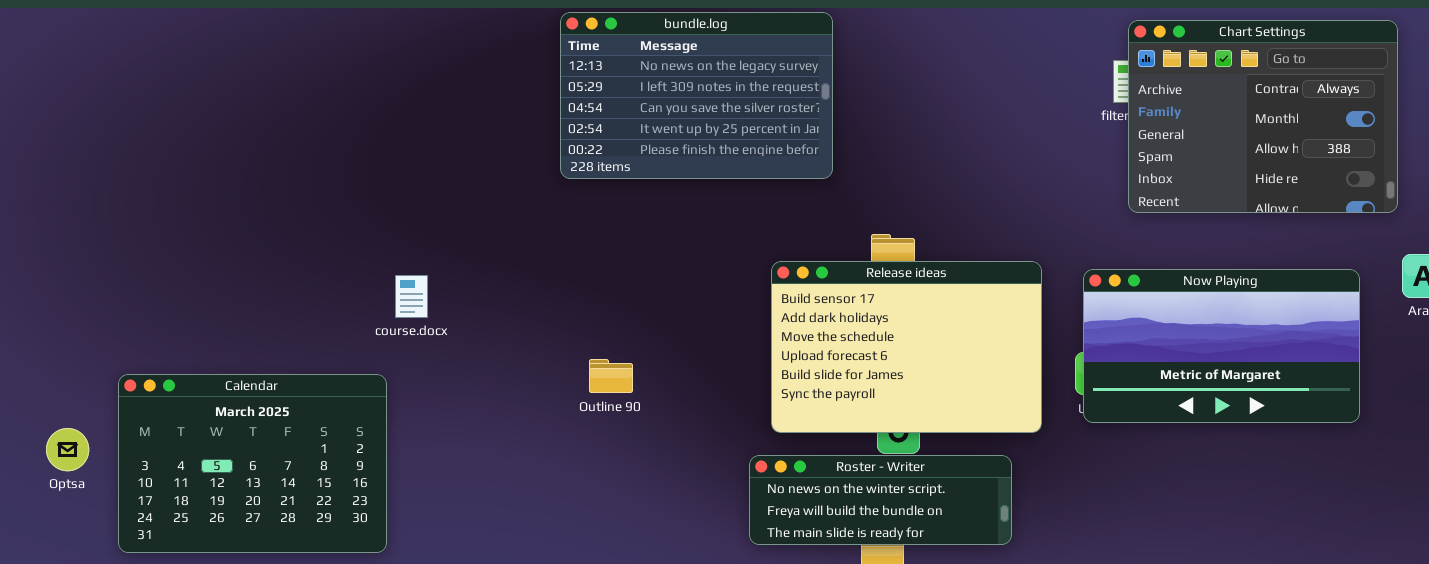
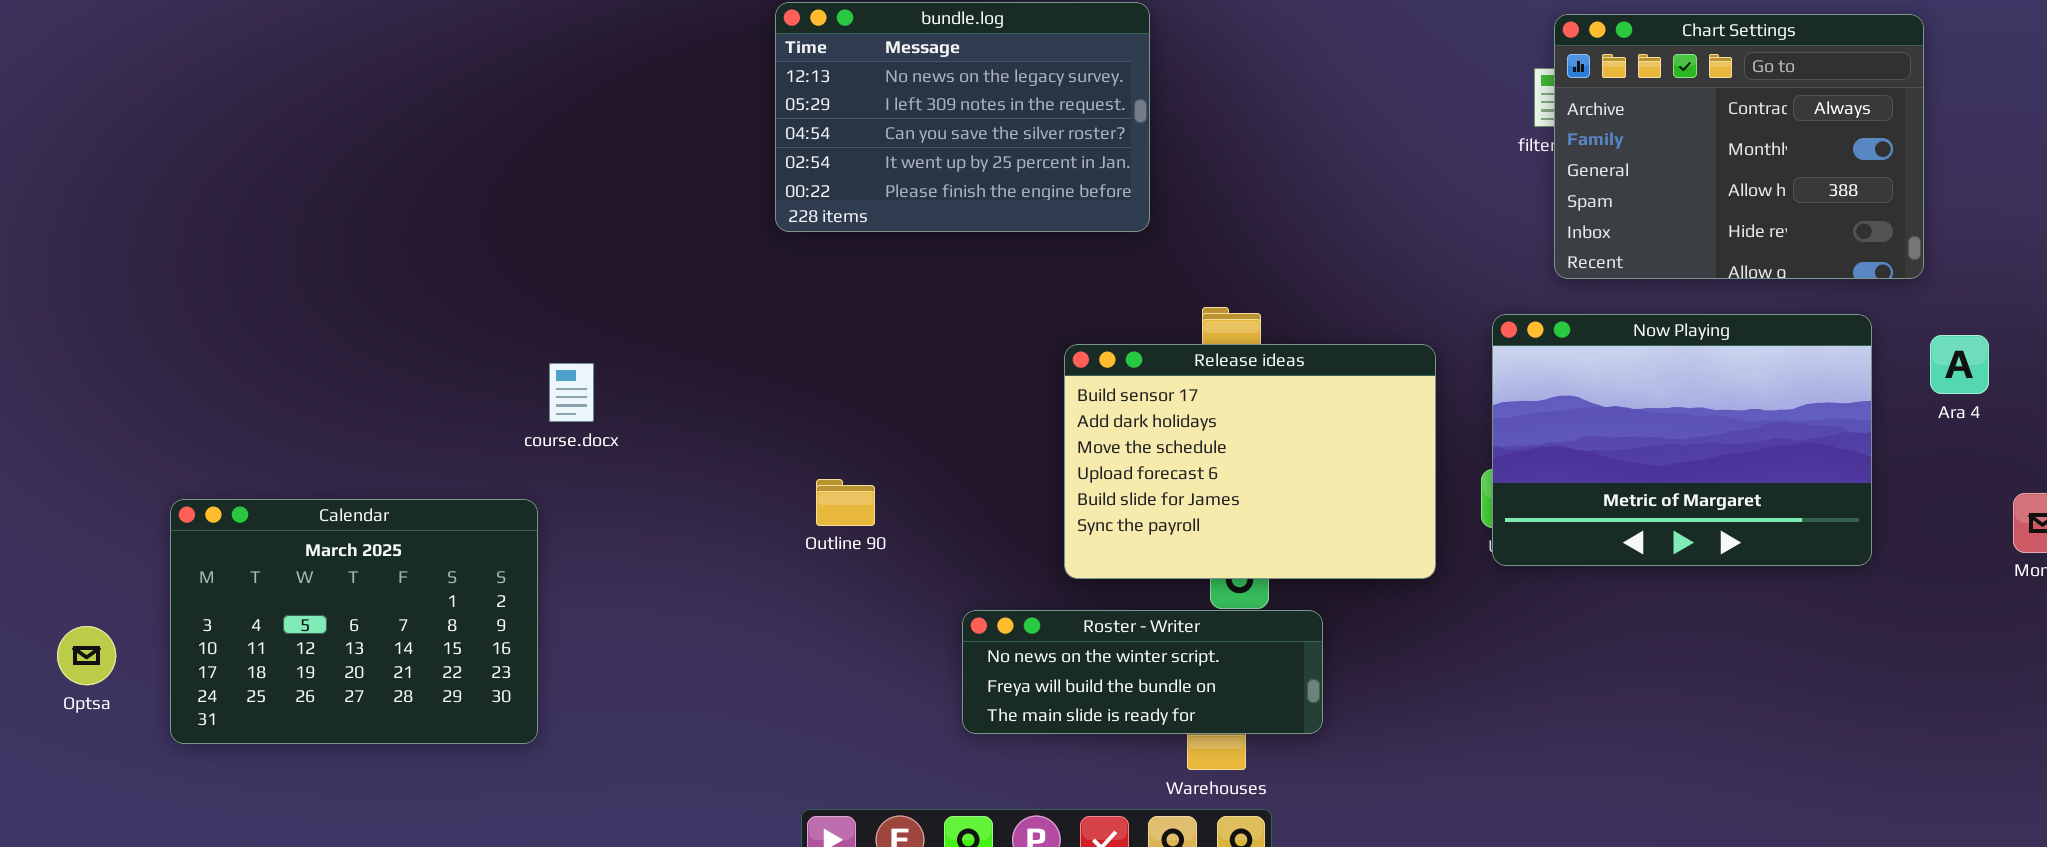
Now Playing: [1083,269,1360,423] -> [1492,314,1872,566], resized
Optsa: [46,428,89,471] -> [57,626,116,685], moved
Roster - Writer: [749,455,1012,545] -> [962,610,1323,734], moved

